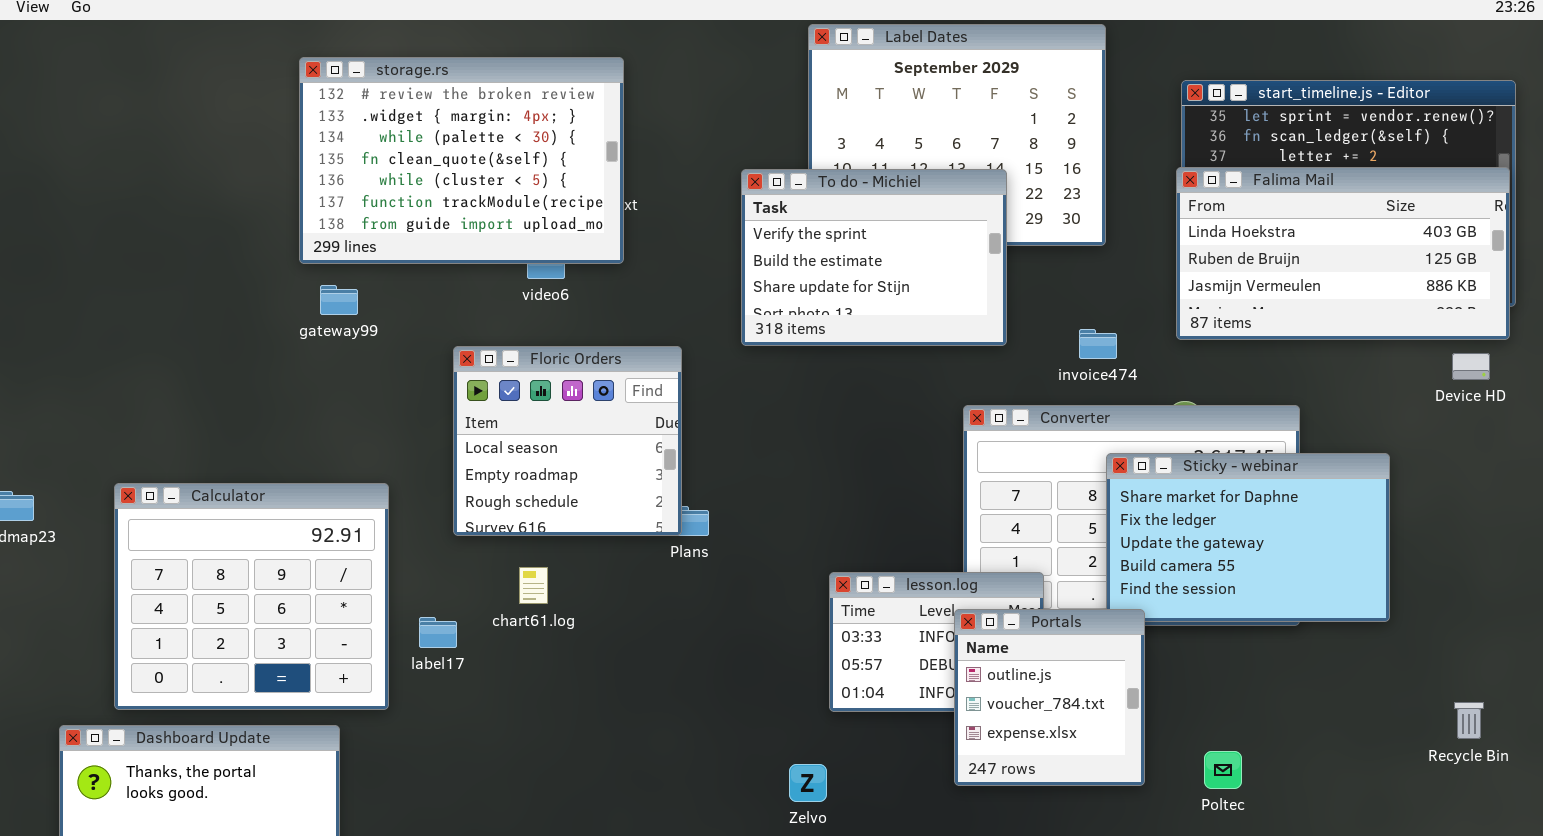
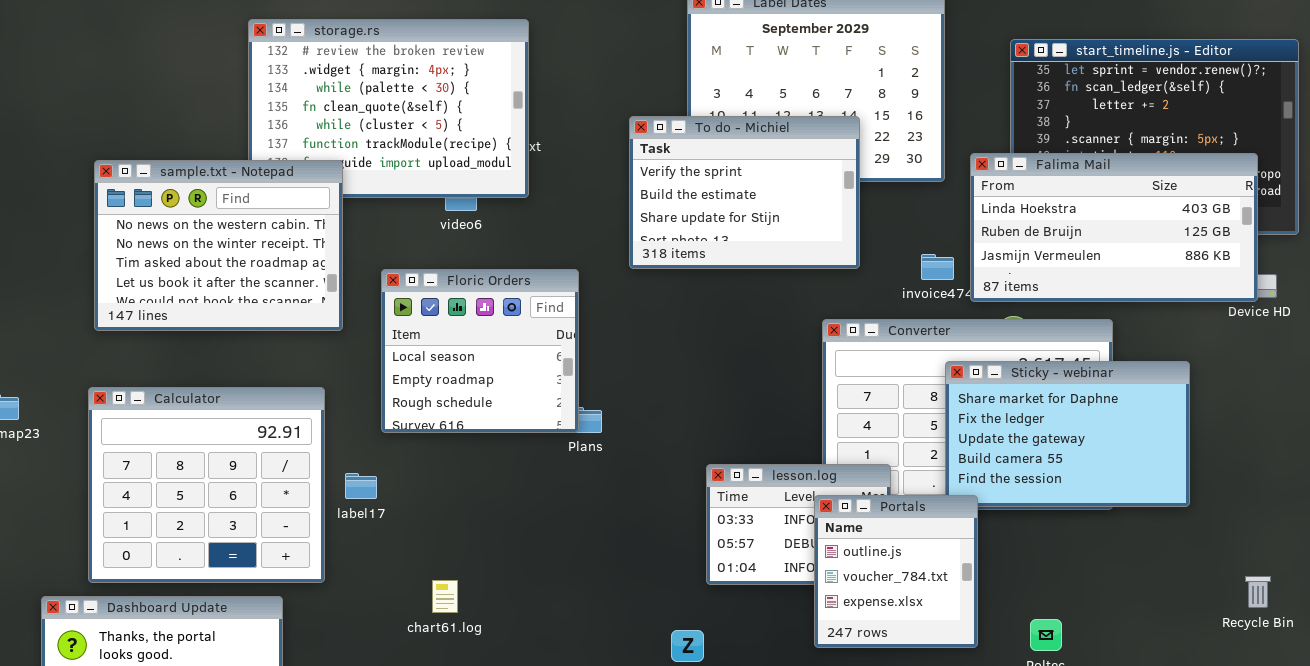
Falima Mail: [1176,167,1510,340] -> [970,153,1258,302], moved
sample.txt - Notepad: none -> [94,160,343,331], opened
chart61.log: [519,567,548,604] -> [432,580,458,613], moved
label17: [419,617,457,648] -> [345,473,377,499], moved

